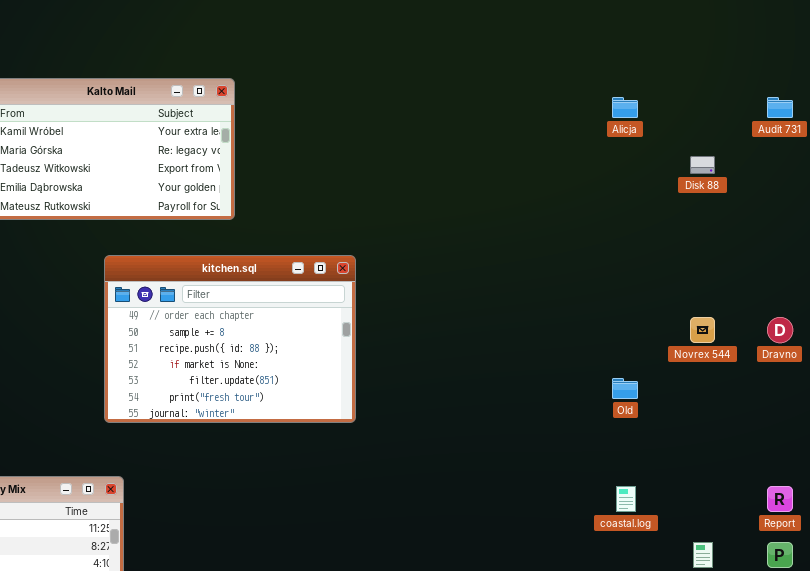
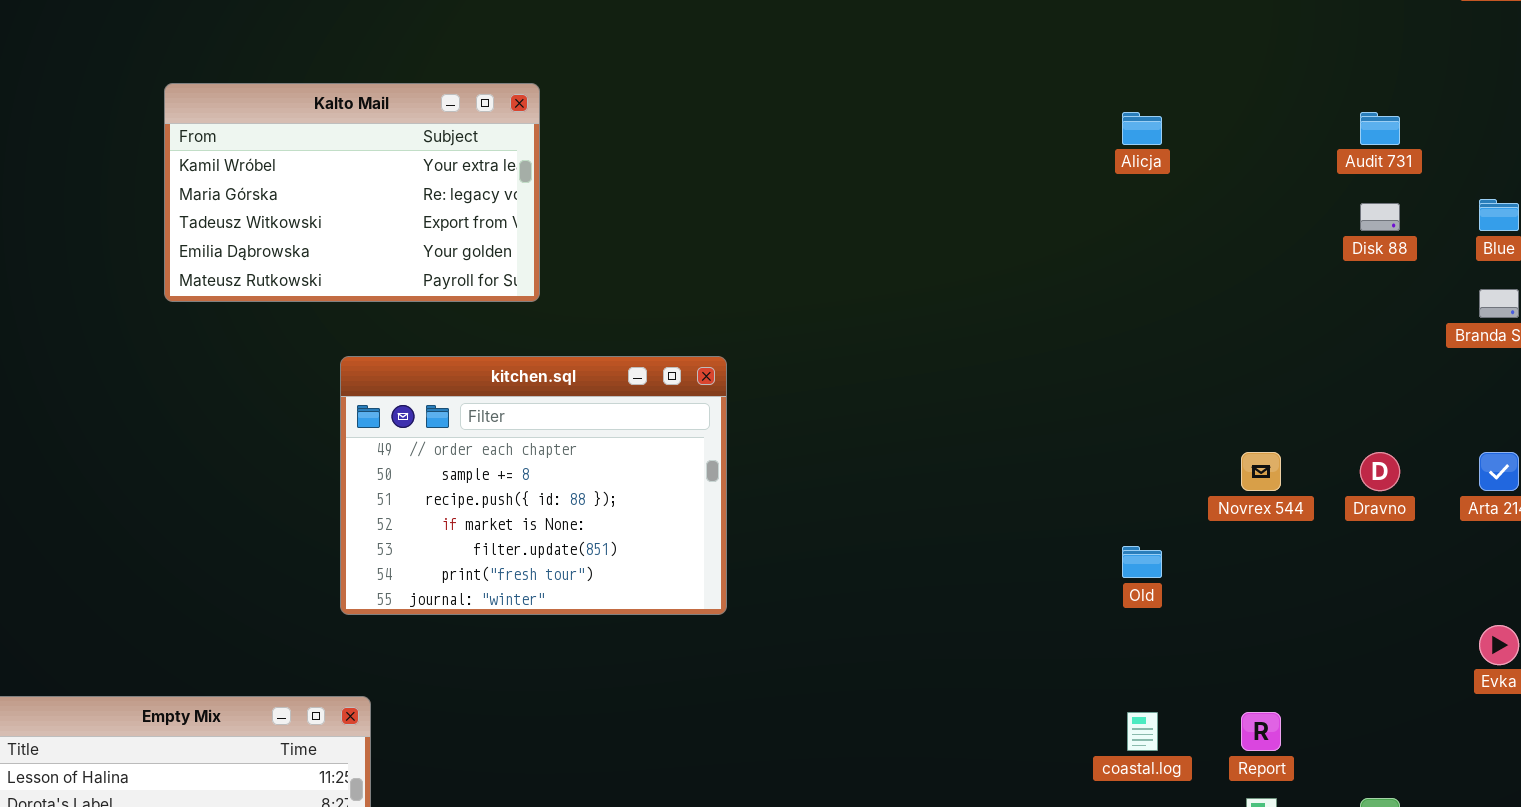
Disk 88: [690,156,715,174] -> [1360,203,1400,231], moved
Report: [767,486,793,512] -> [1241,712,1281,751], moved

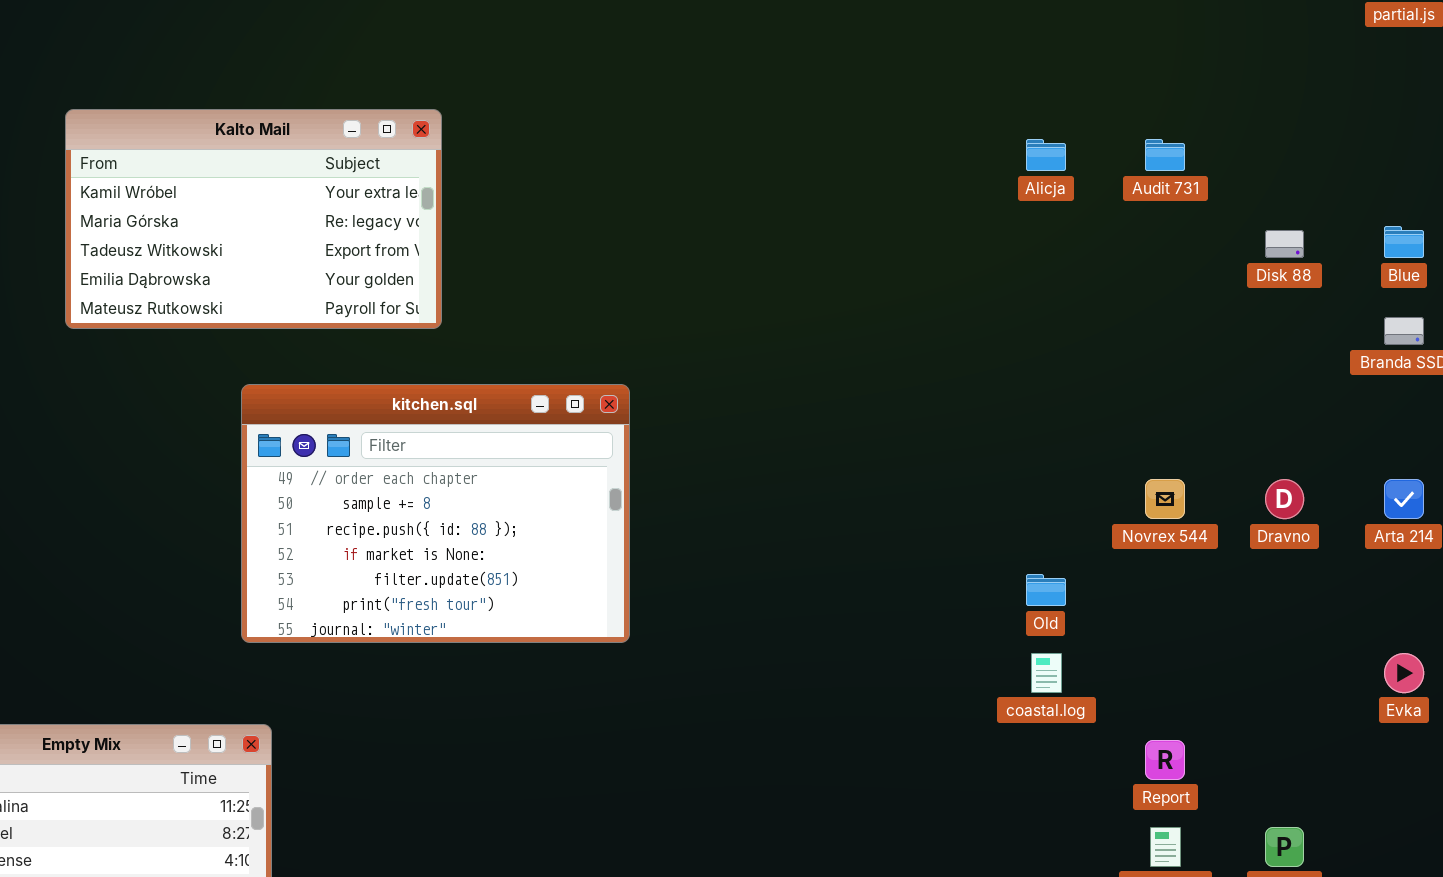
Audit 731: [1360,112,1400,145] -> [1145,139,1185,171], moved
coastal.log: [1127,712,1158,751] -> [1031,653,1062,693], moved

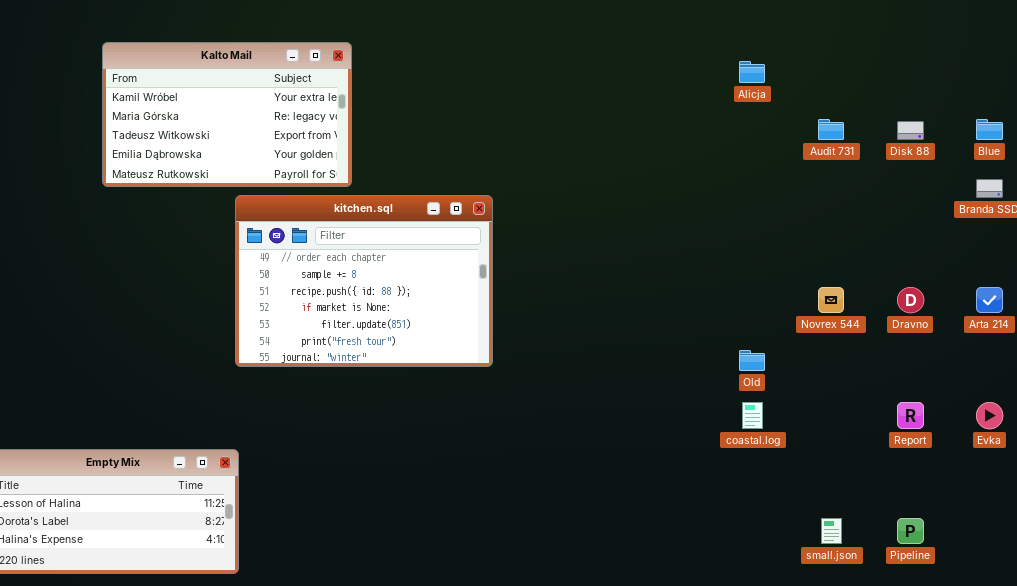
Audit 731: [1145,139,1185,171] -> [818,119,844,140], moved
kitchen.sql: [241,384,630,643] -> [235,195,493,367], moved
Report: [1145,740,1185,780] -> [897,402,924,429], moved

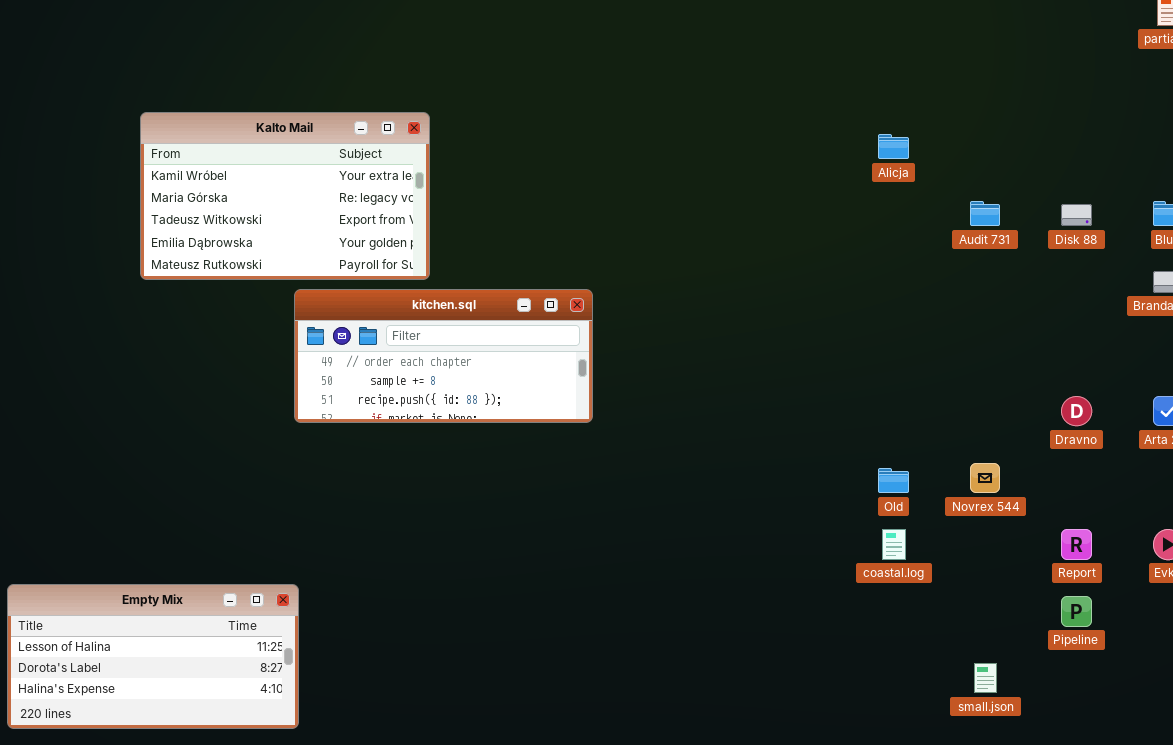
kitchen.sql: [235,195,493,367] -> [294,289,593,423], resized
Novrex 544: [818,287,844,313] -> [970,463,1000,493], moved
Pipeline: [897,518,924,544] -> [1061,596,1092,627], moved

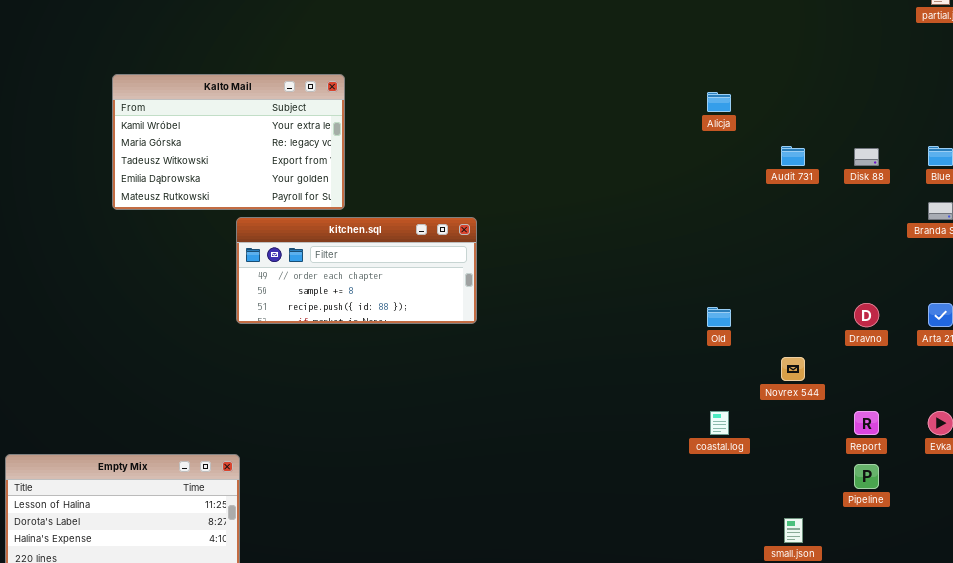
Old: [878,468,909,493] -> [707,307,731,327], moved

